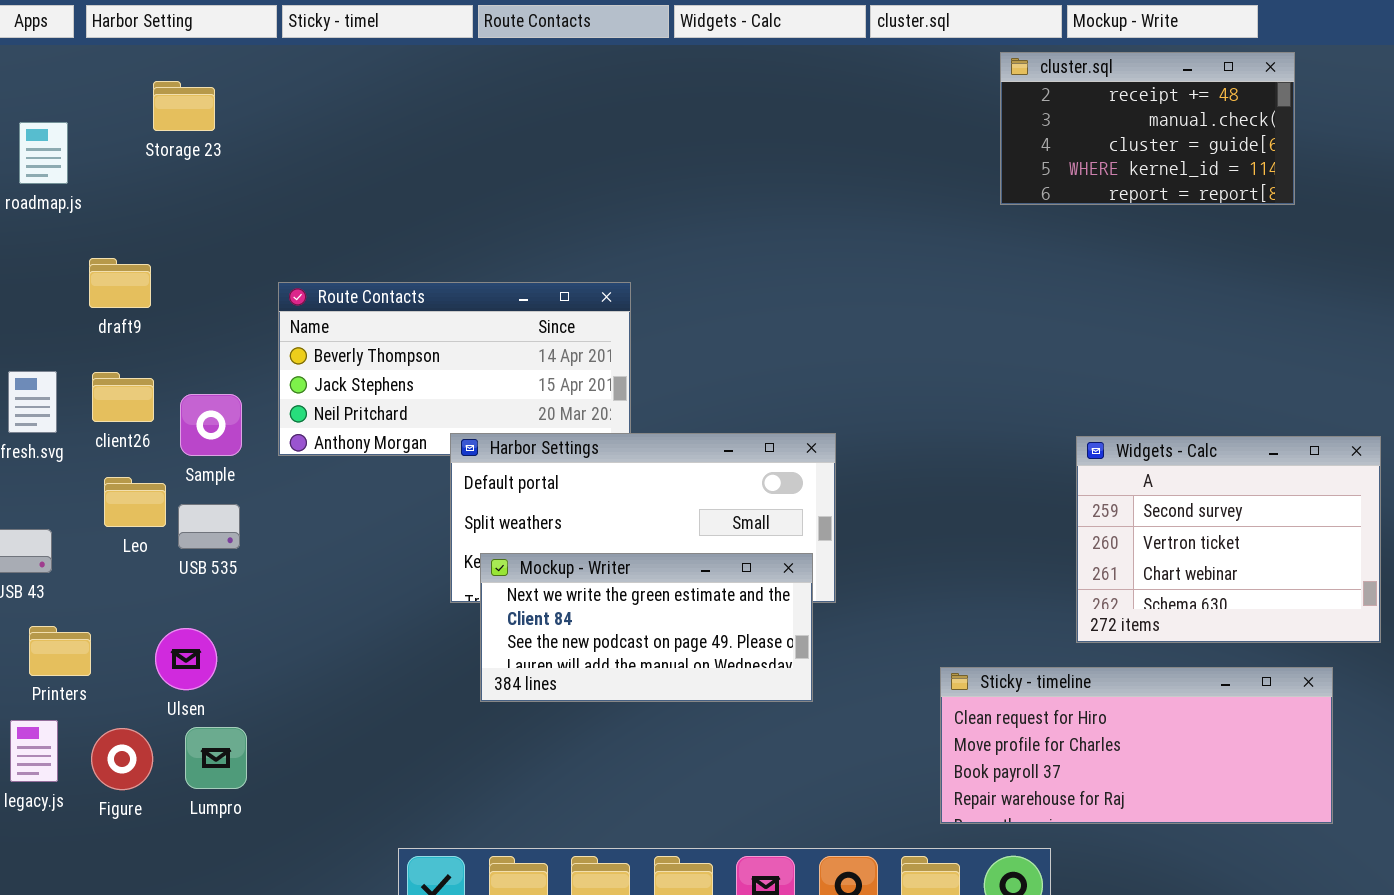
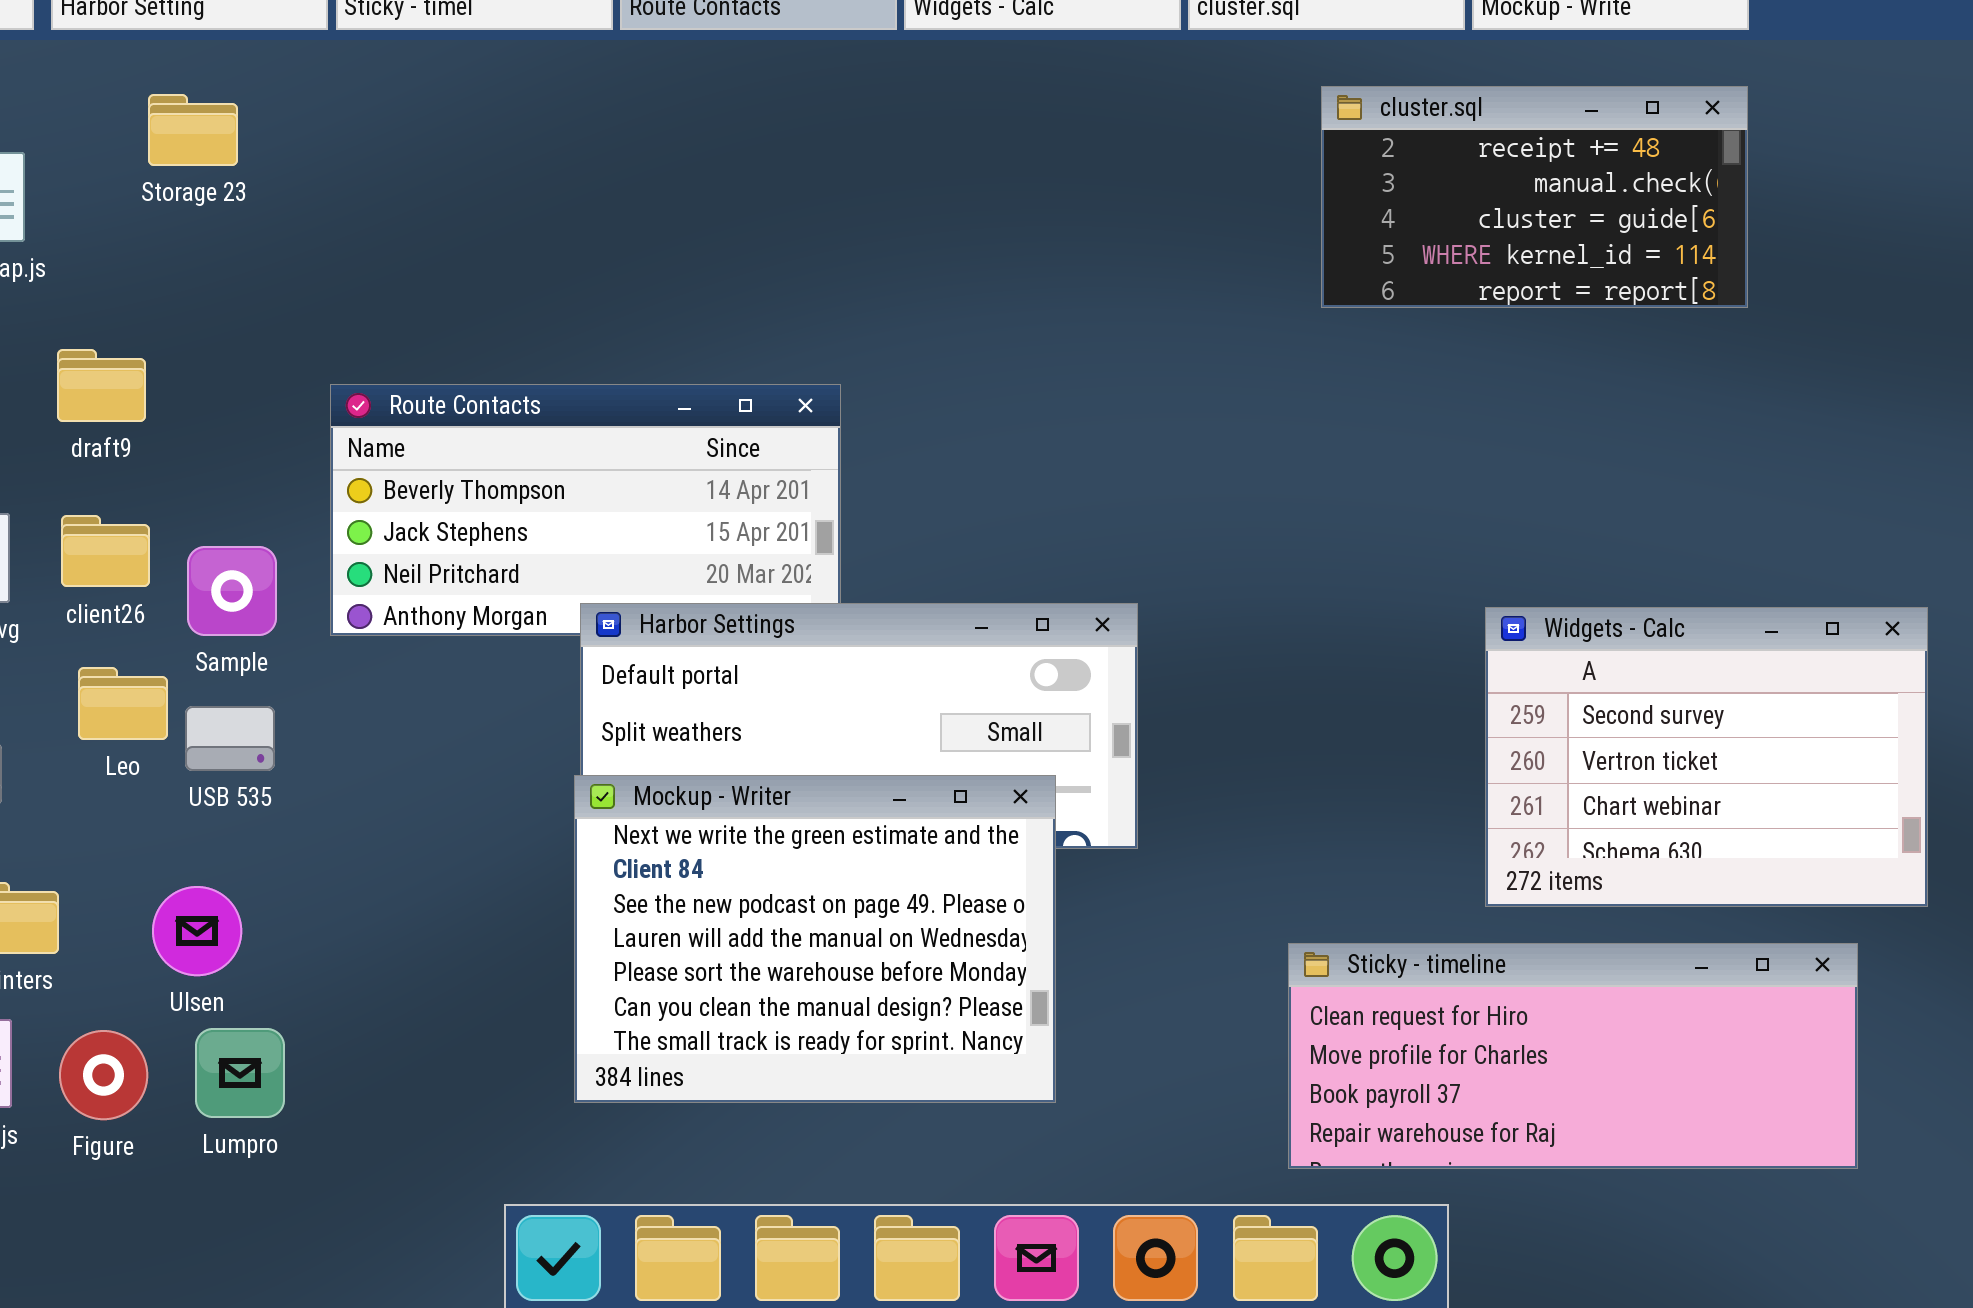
cluster.sql: [1000,52,1295,205] -> [1321,86,1748,308], moved
Mockup - Writer: [480,553,813,702] -> [574,775,1056,1103], moved, resized

